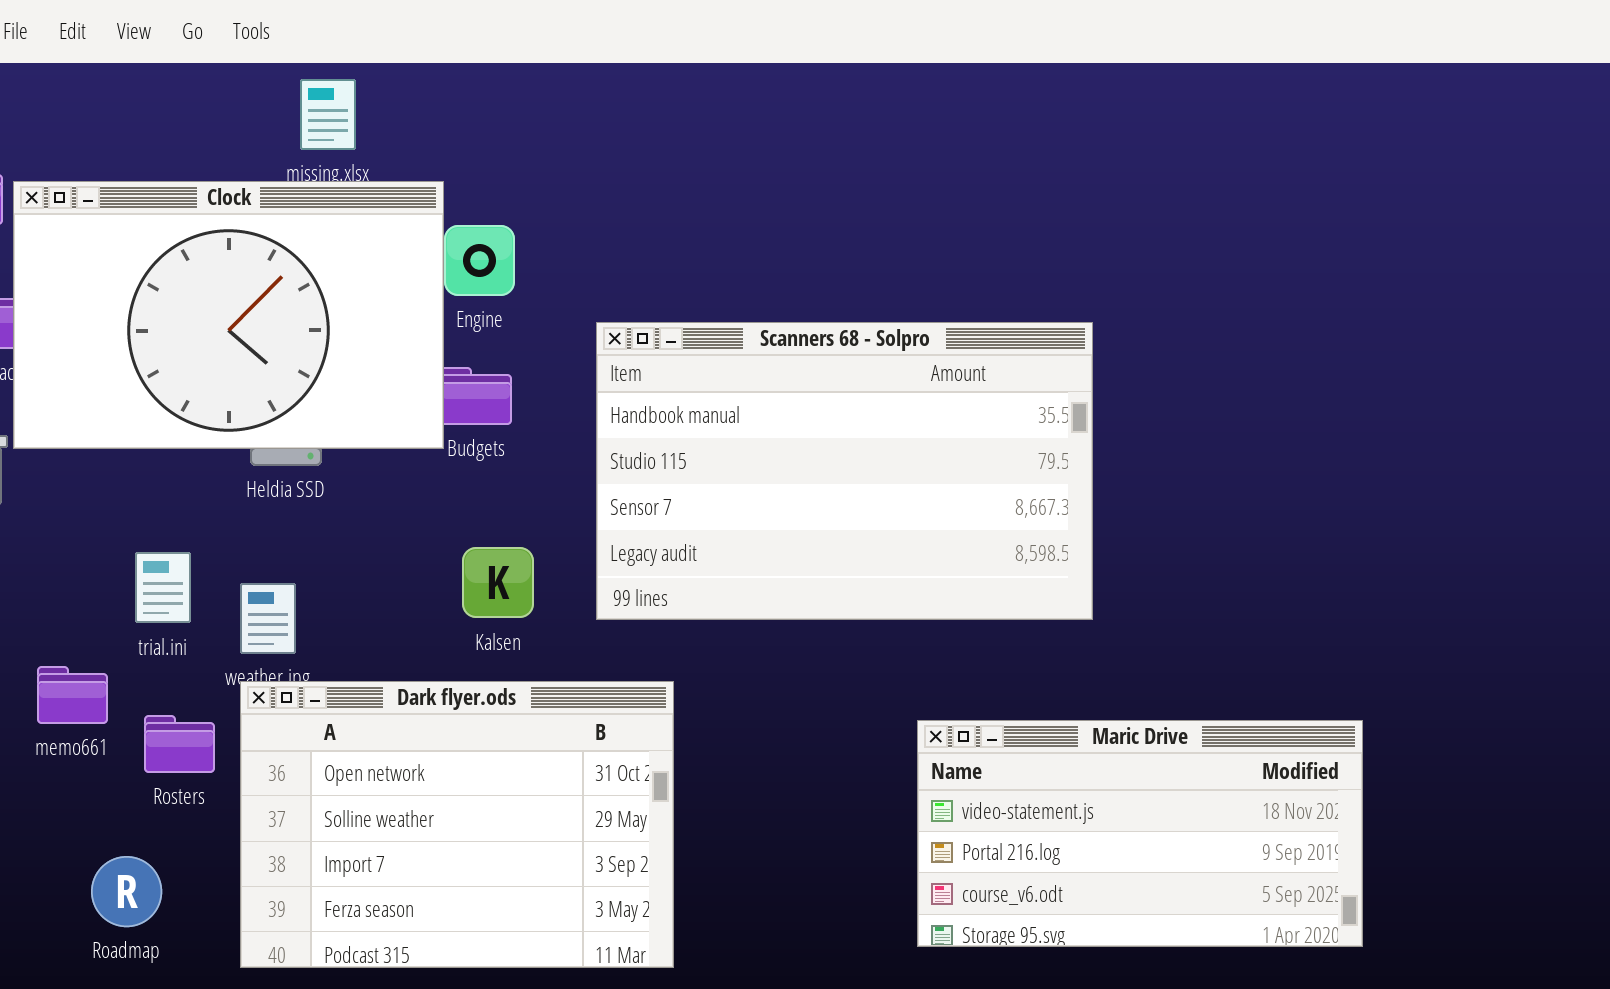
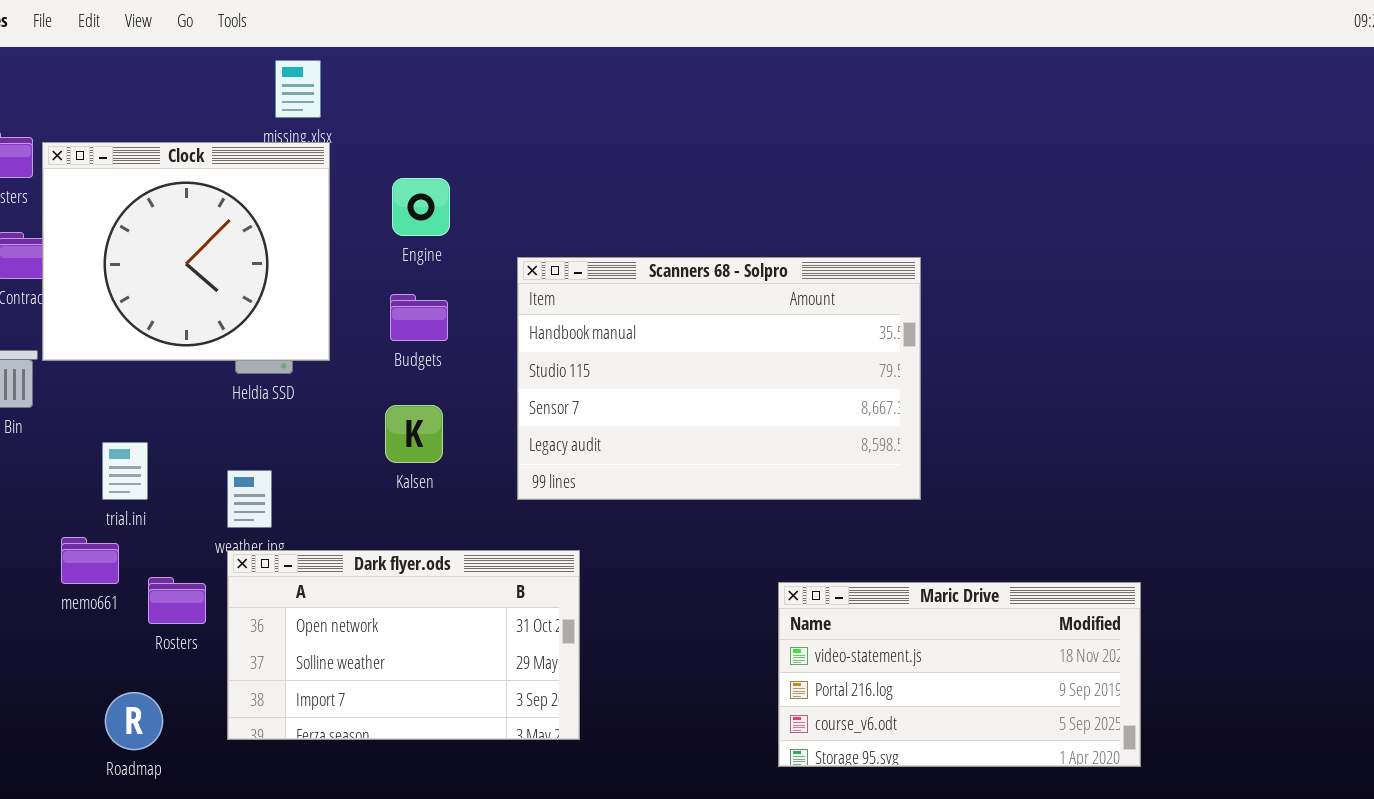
Clock: [13,181,444,449] -> [42,142,330,361], resized
Kalsen: [462,547,534,618] -> [385,405,443,463], moved
trial.ini: [135,552,191,623] -> [102,442,148,500], moved
Dark flyer.ods: [240,681,674,968] -> [227,550,580,740], resized

